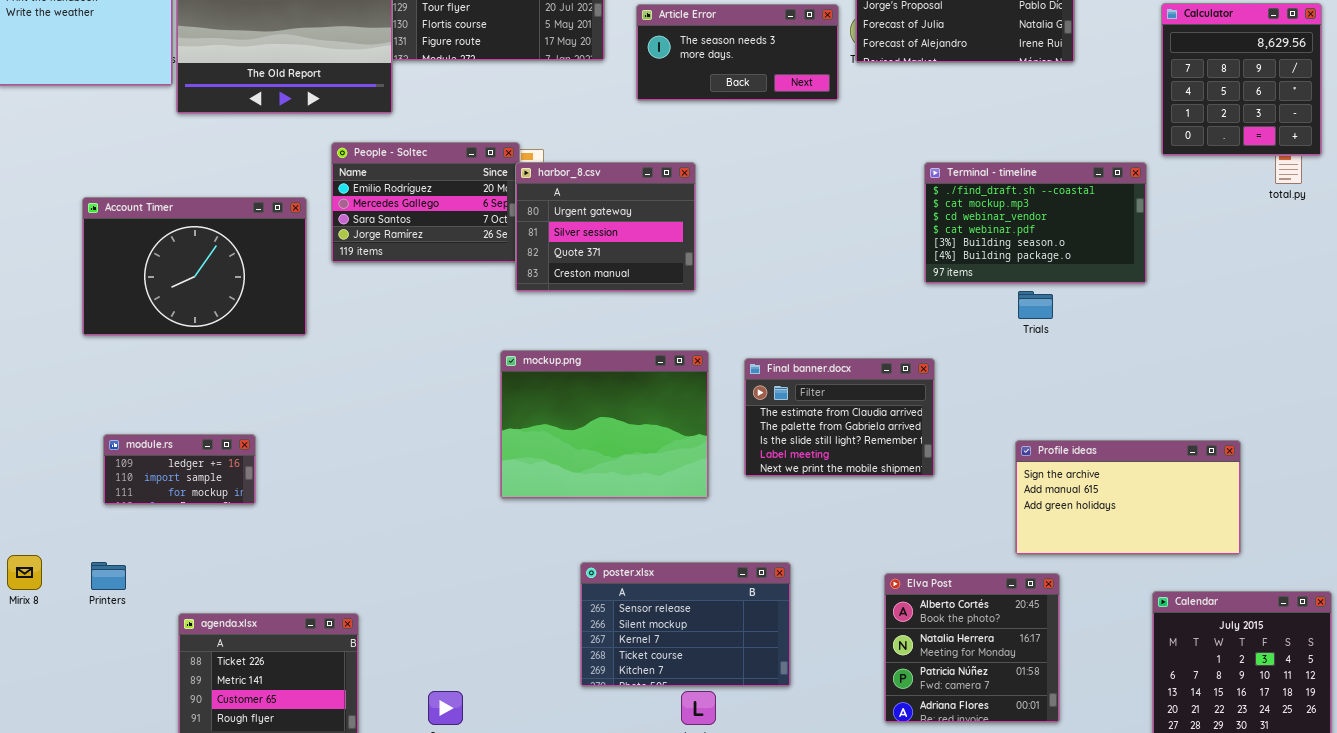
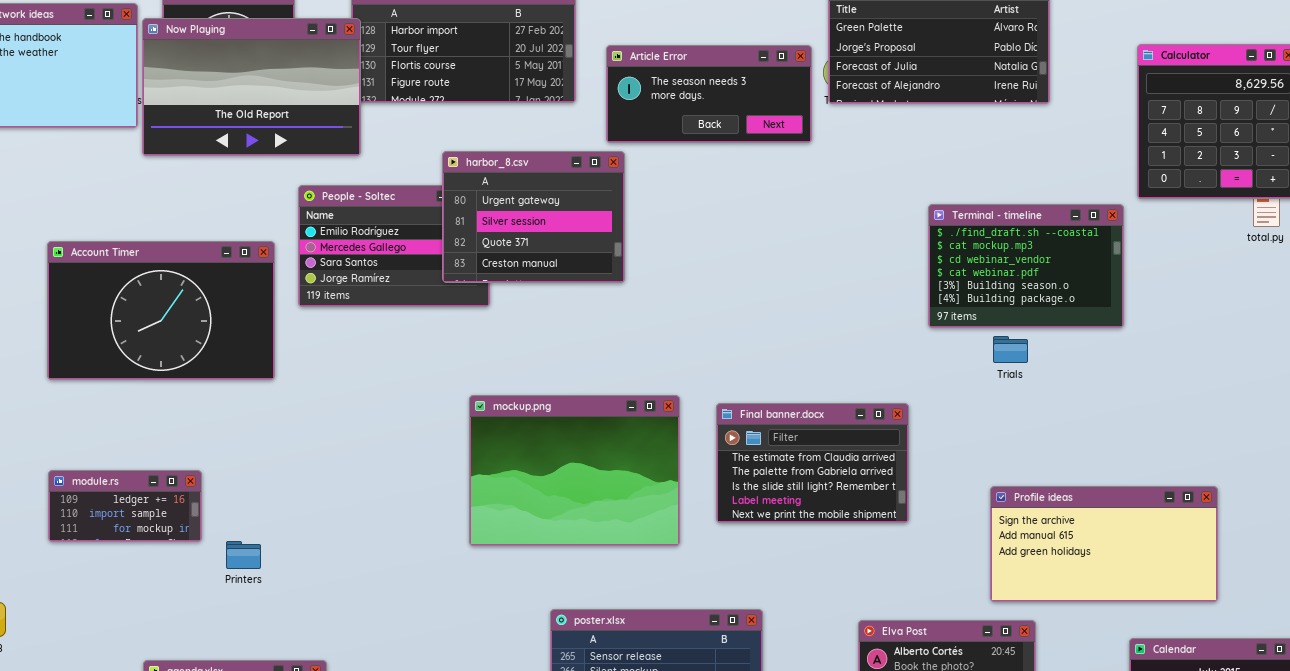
harbor_8.csv: [515,162,696,292] -> [442,151,625,283], moved
Terminal - timeline: [924,162,1147,284] -> [928,204,1124,328], resized
module.rs: [103,434,256,505] -> [48,470,202,542], moved
Printers: [91,562,126,590] -> [226,541,261,569], moved

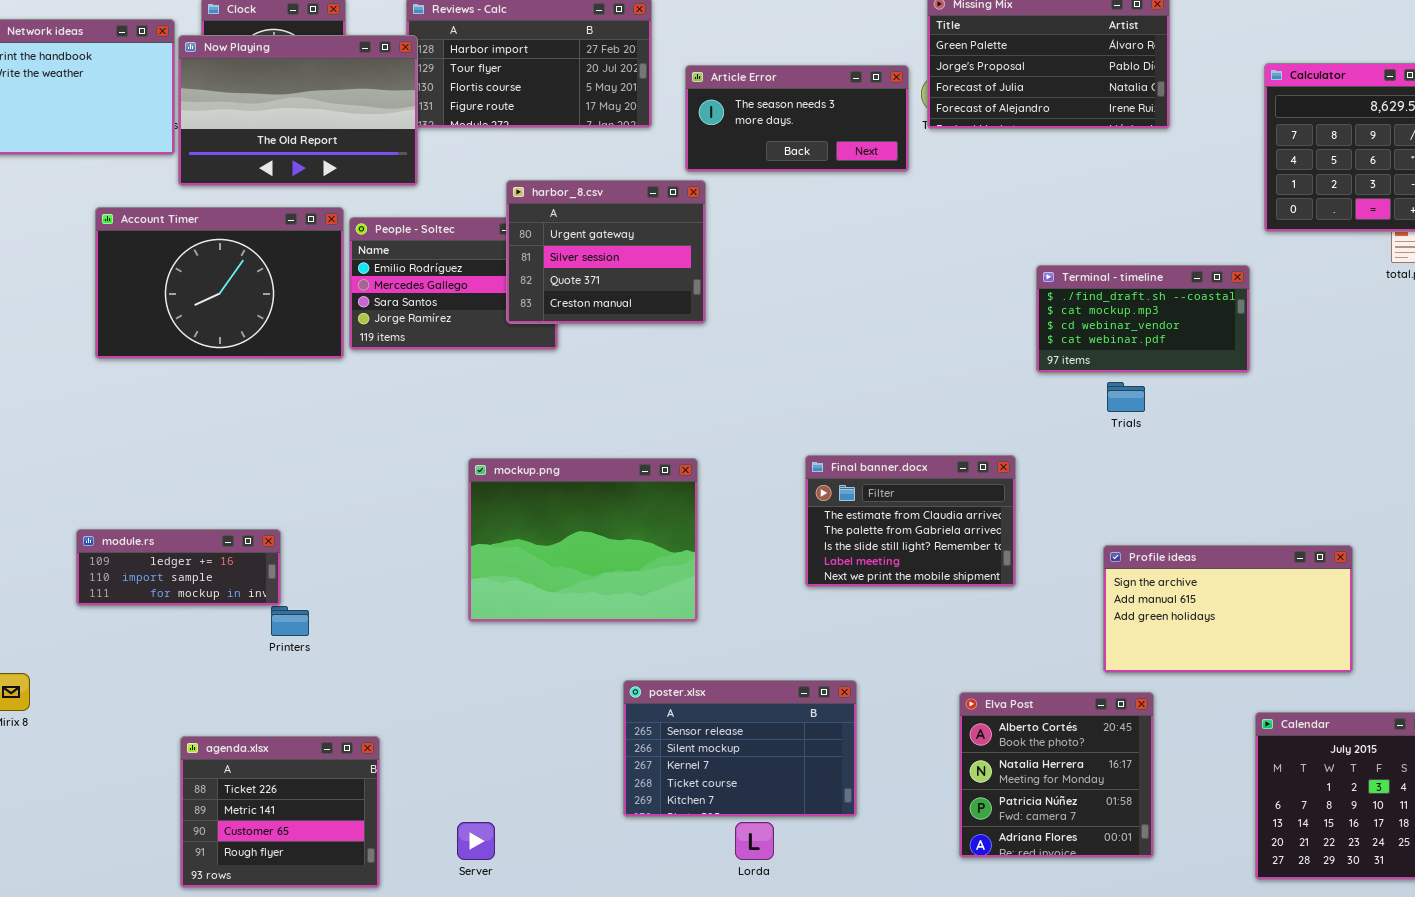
Terminal - timeline: [928,204,1124,328] -> [1036,265,1250,373], resized
Account Timer: [47,241,275,380] -> [95,207,344,359], moved
mockup.png: [469,395,680,546] -> [468,458,698,622], moved
module.rs: [48,470,202,542] -> [76,529,281,606], resized

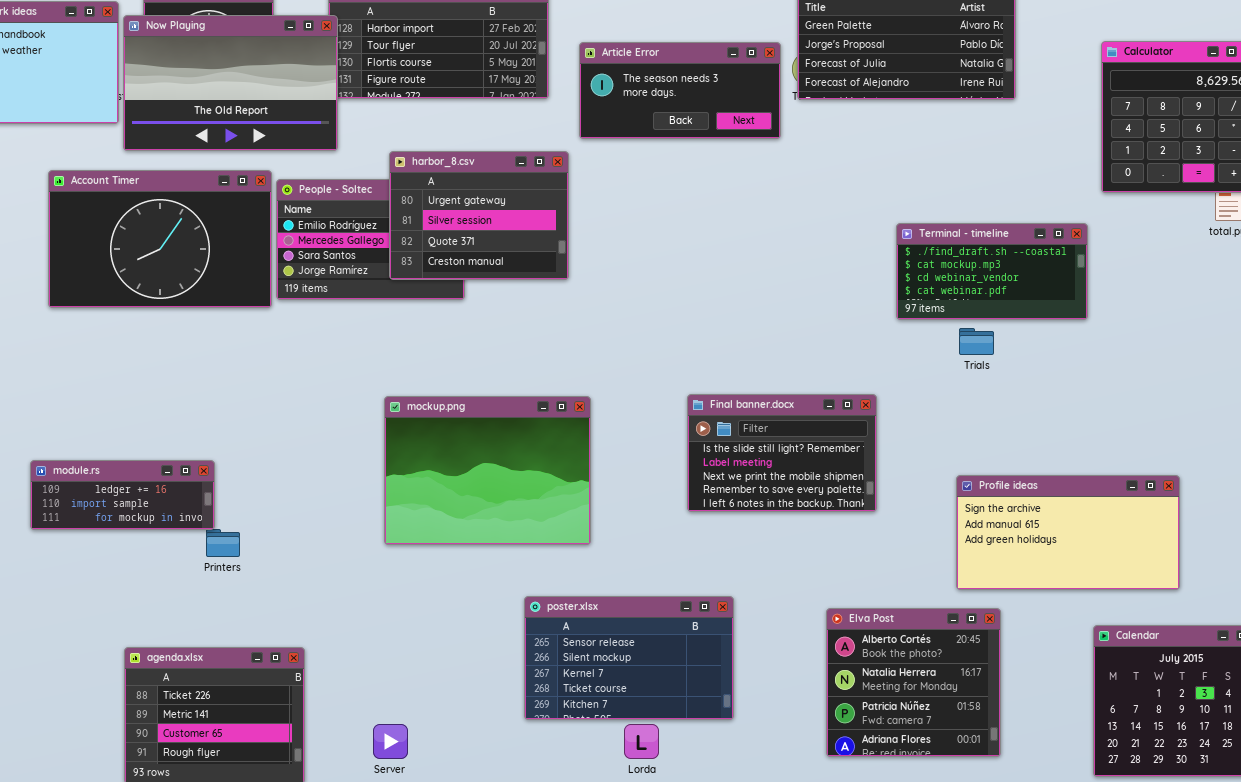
harbor_8.csv: [506,180,706,324] -> [389,151,569,280], moved
Final banner.docx: [805,455,1016,587] -> [687,394,877,512], scrolled down 2 rows

